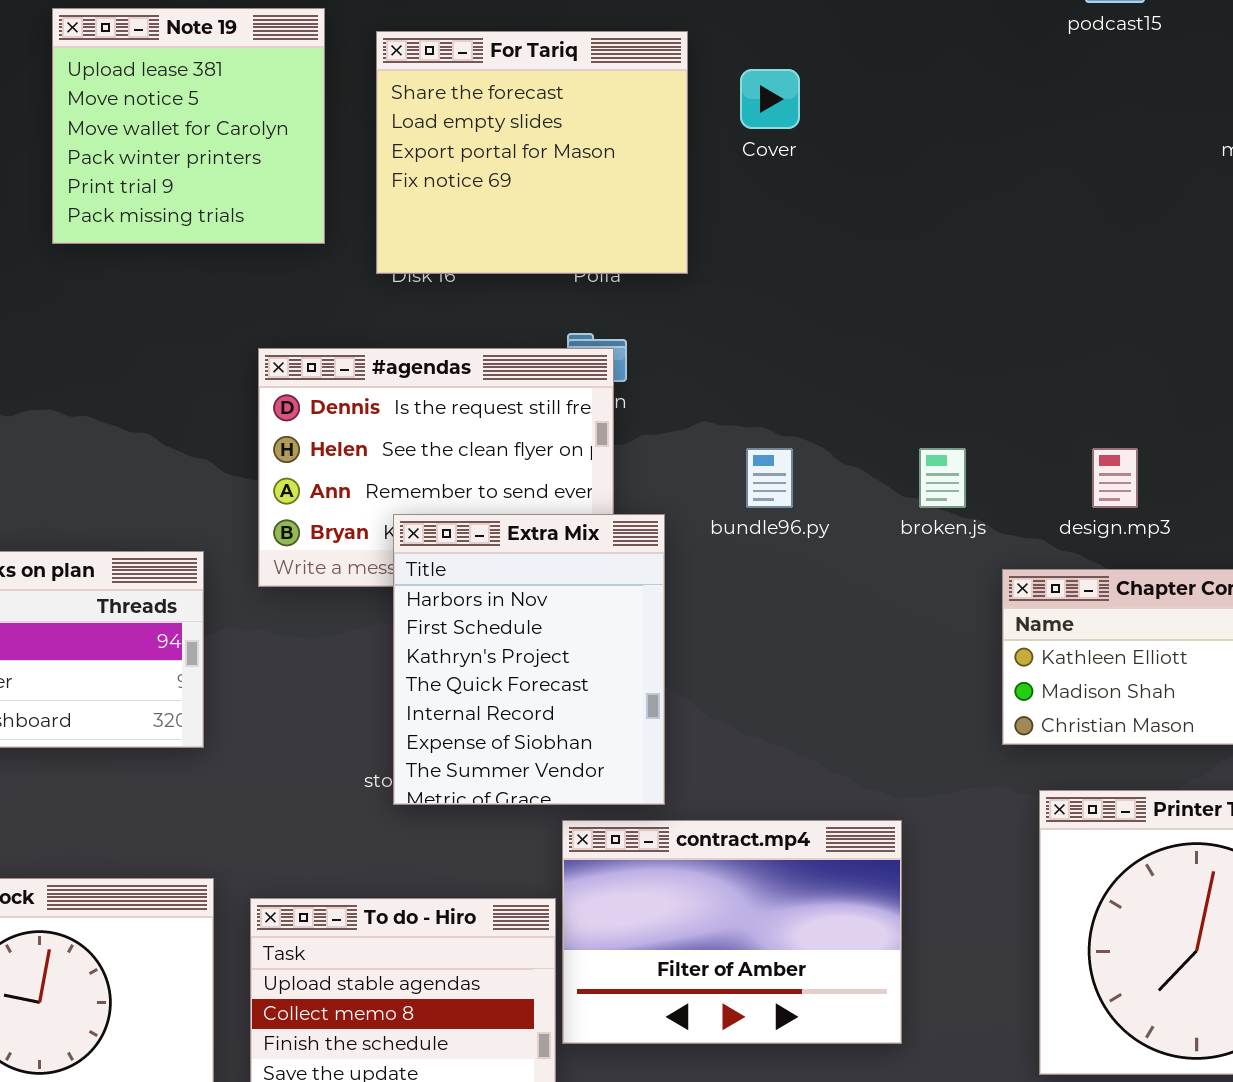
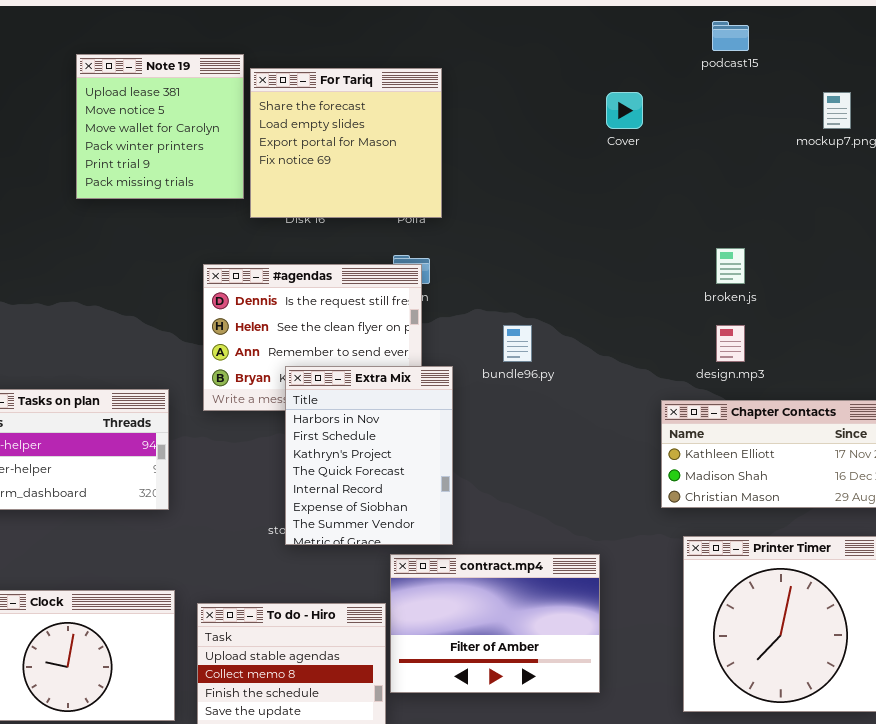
For Tariq: [376,31,688,274] -> [250,68,442,218], moved
Cover: [740,69,800,129] -> [606,92,643,129], moved
broken.js: [919,448,966,508] -> [716,248,745,284], moved

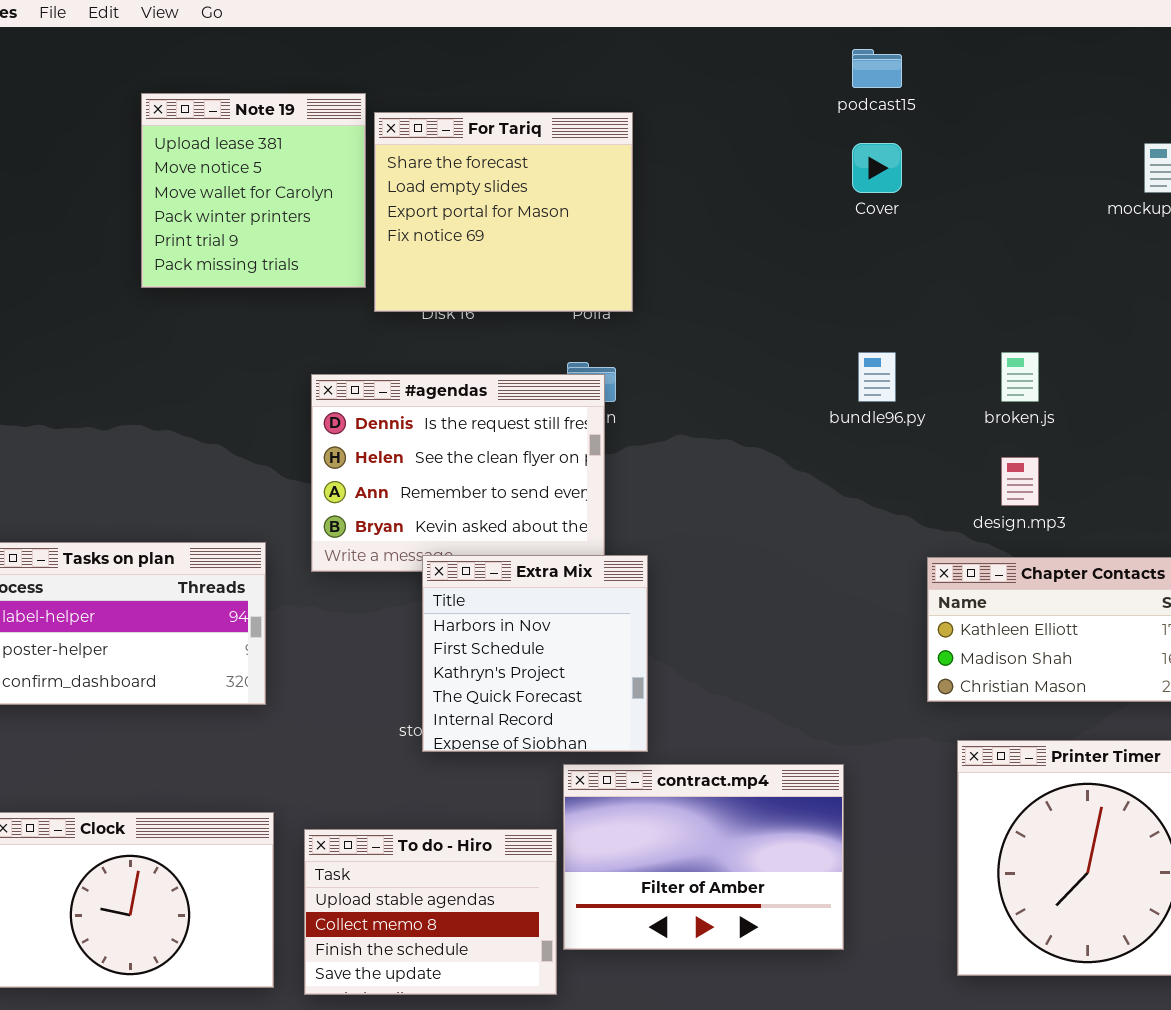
podcast15: [712,21,749,51] -> [852,49,902,88], moved
bundle96.py: [503,325,532,362] -> [858,352,896,402], moved
Extra Mix: [285,366,453,545] -> [422,555,648,752], resized

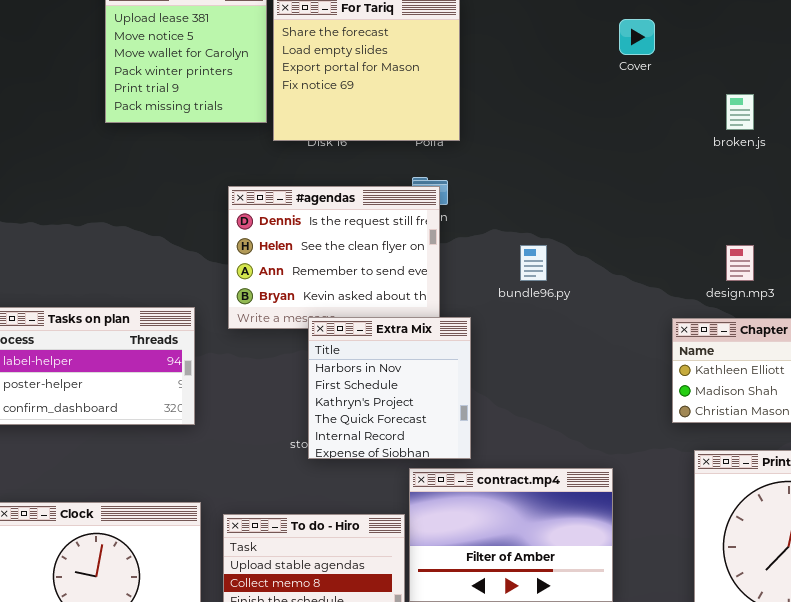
bundle96.py: [858,352,896,402] -> [520,245,547,281], moved
broken.js: [1001,352,1039,402] -> [726,94,754,130], moved

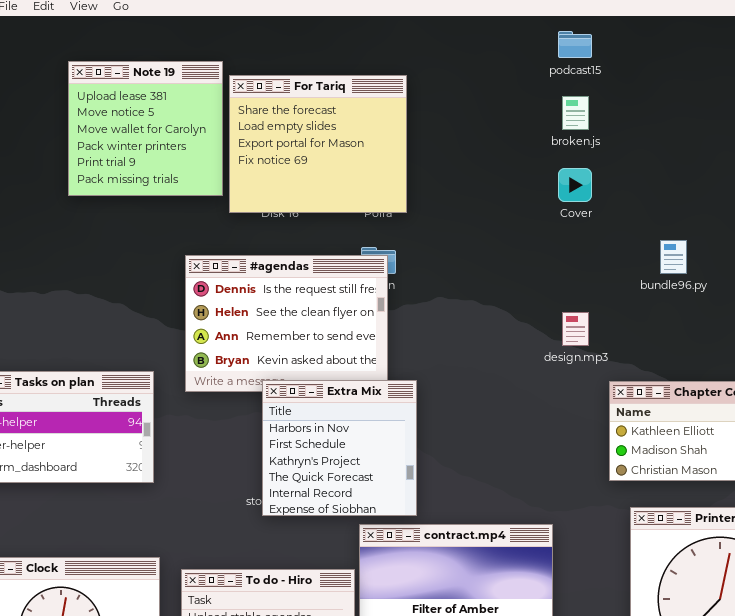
Cover: [619,19,655,55] -> [558,168,592,202], moved
broken.js: [726,94,754,130] -> [562,96,589,130], moved
bundle96.py: [520,245,547,281] -> [660,240,687,274], moved
design.mp3: [726,245,754,281] -> [562,312,589,346], moved

